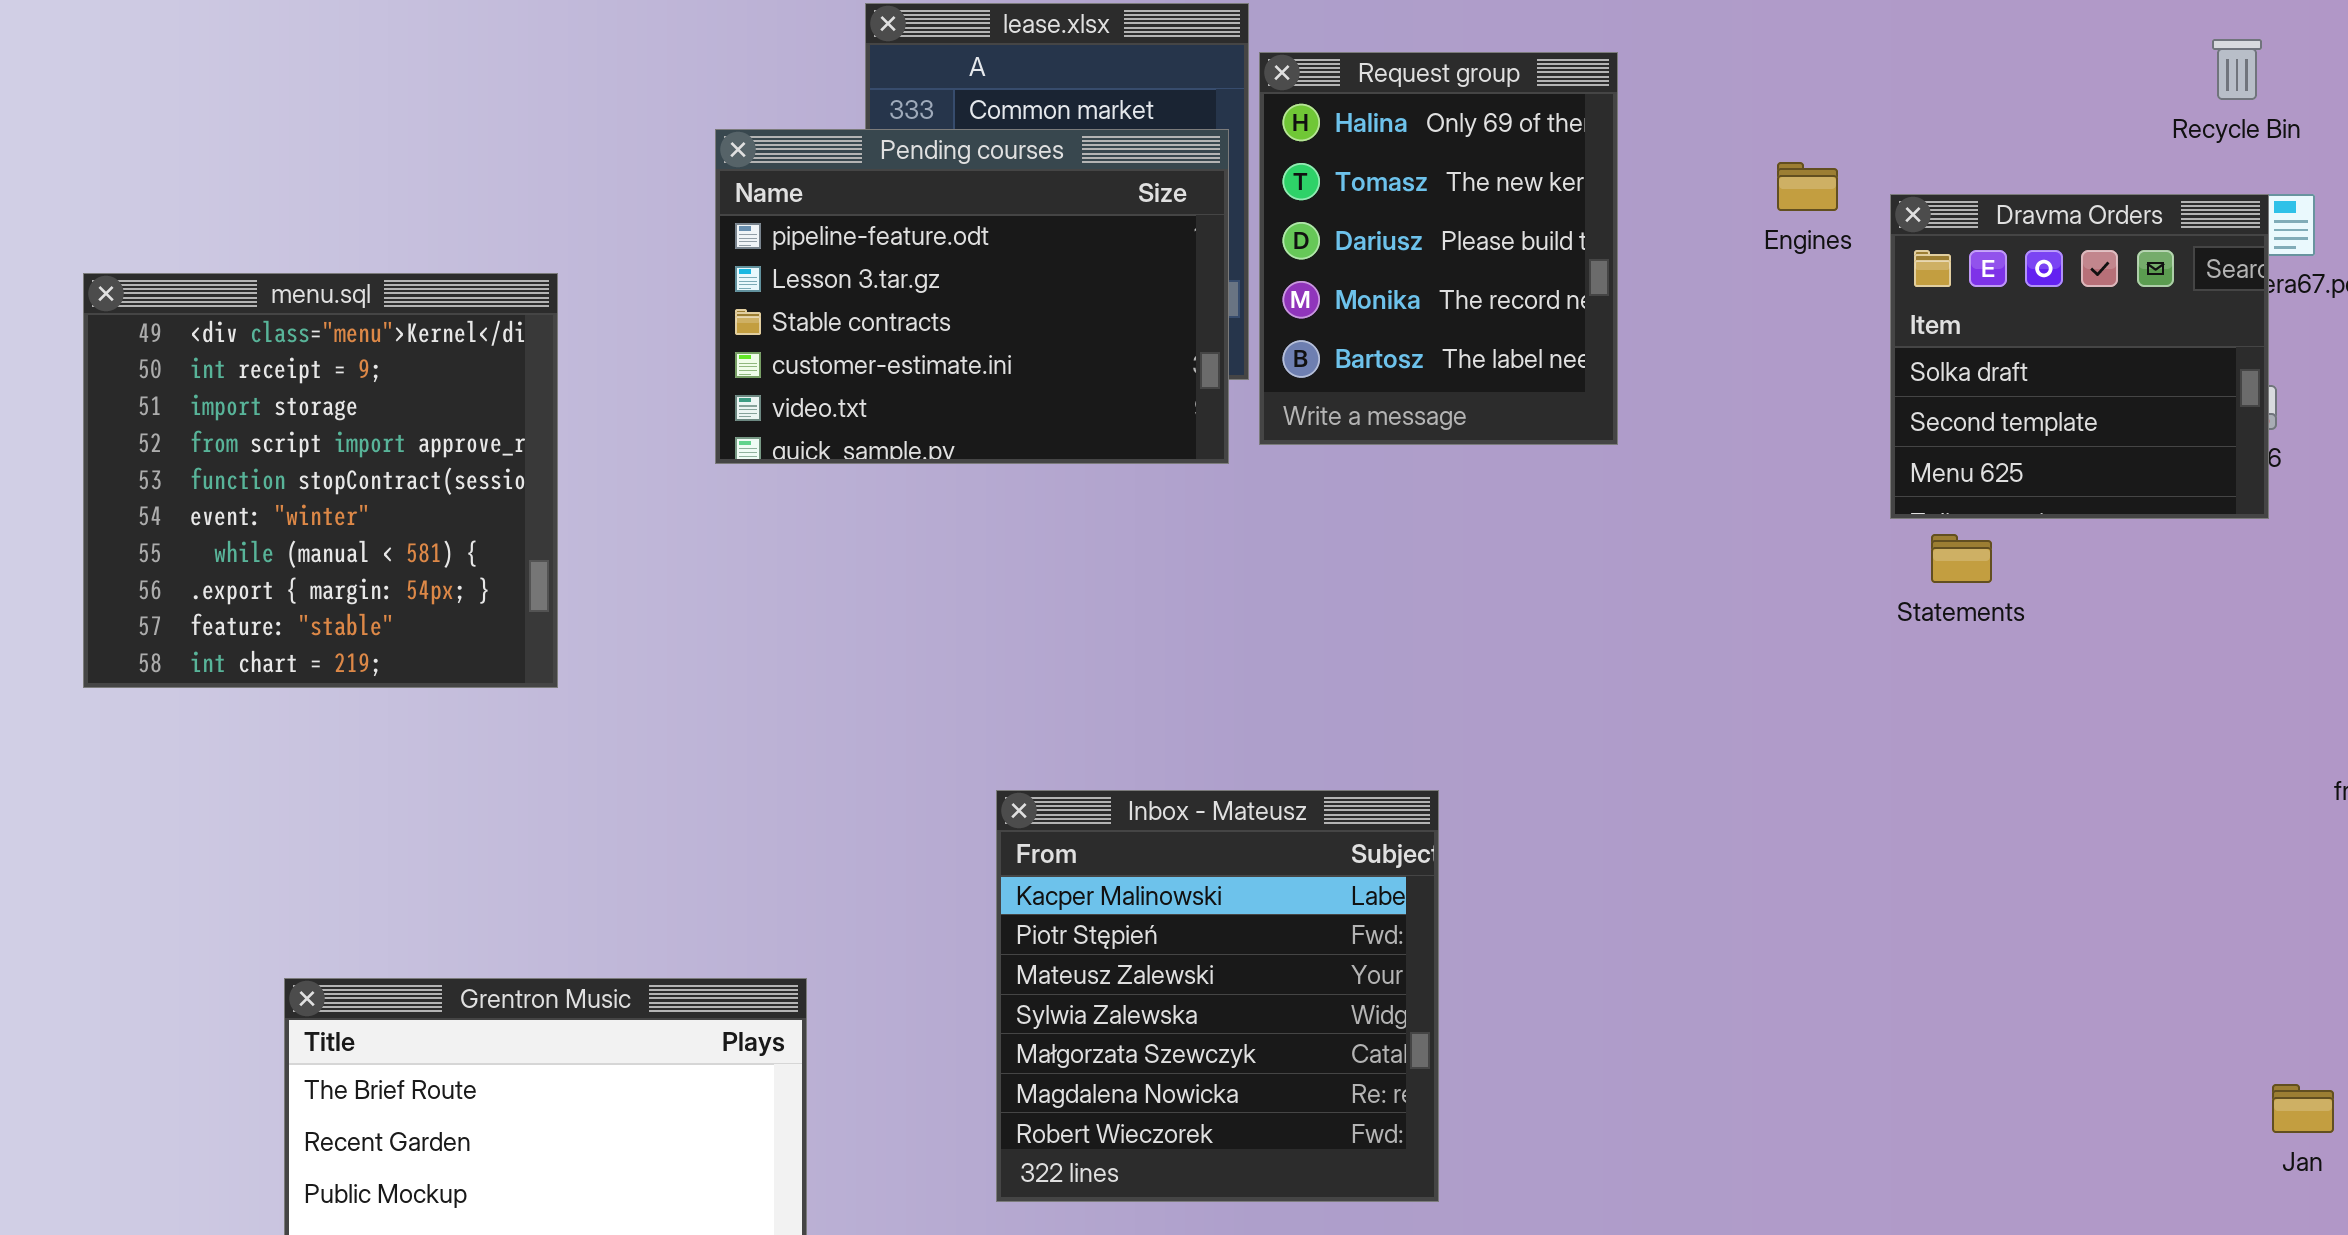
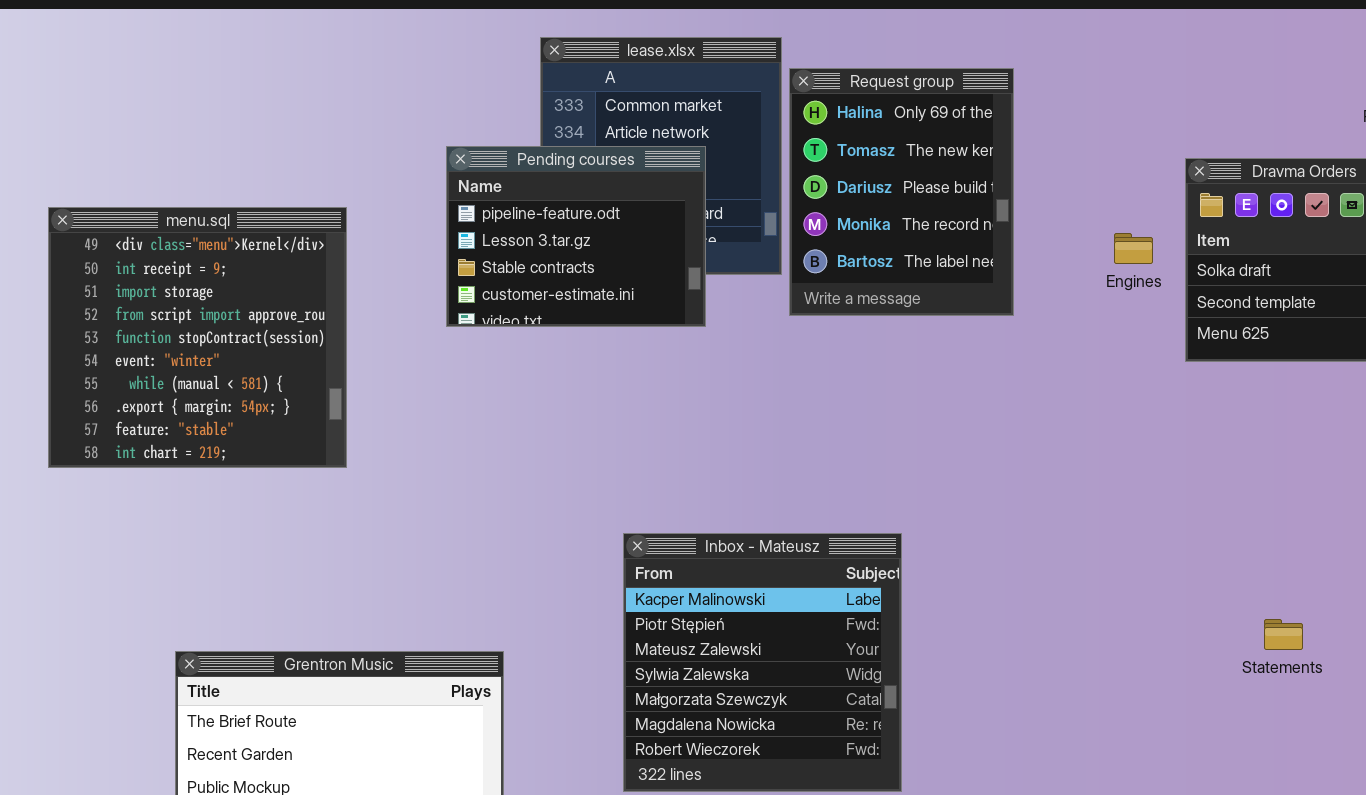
Pending courses: [715,129,1229,464] -> [446,146,706,327], resized
Engines: [1777,162,1838,211] -> [1114,233,1153,264], moved
Statements: [1931,534,1992,583] -> [1264,619,1303,650], moved

